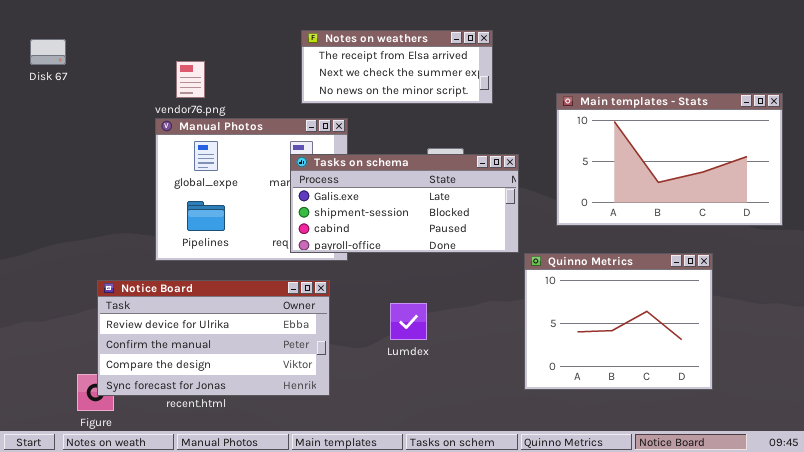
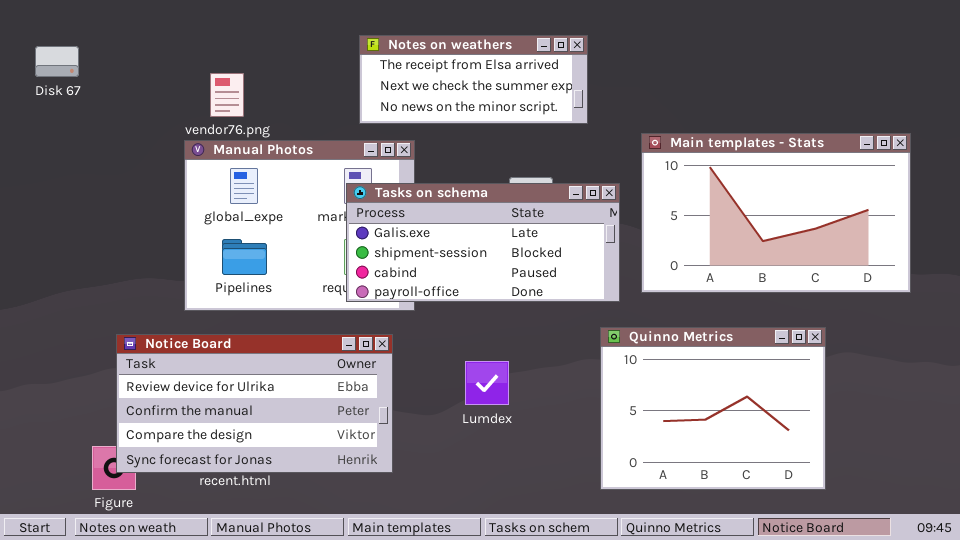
Main templates - Stats: [556,93,783,226] -> [641,133,911,293], moved
Quinno Metrics: [524,253,713,390] -> [600,327,826,490], moved

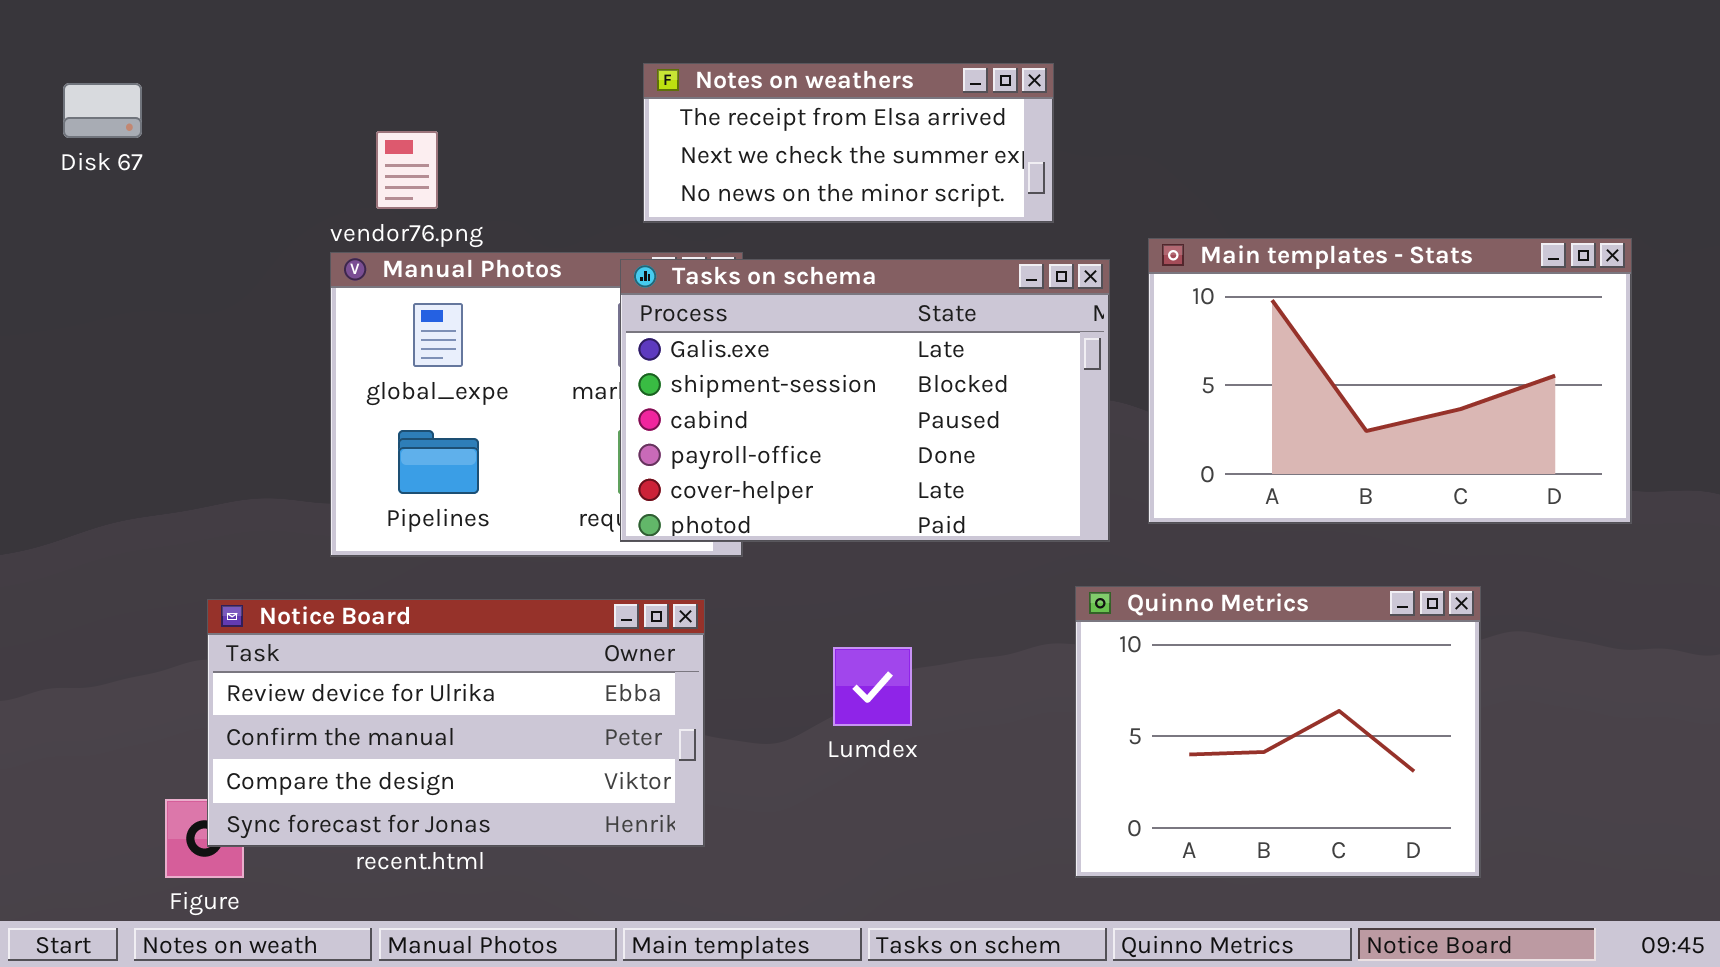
Tasks on schema: [346,183,620,302] -> [620,259,1110,542], resized

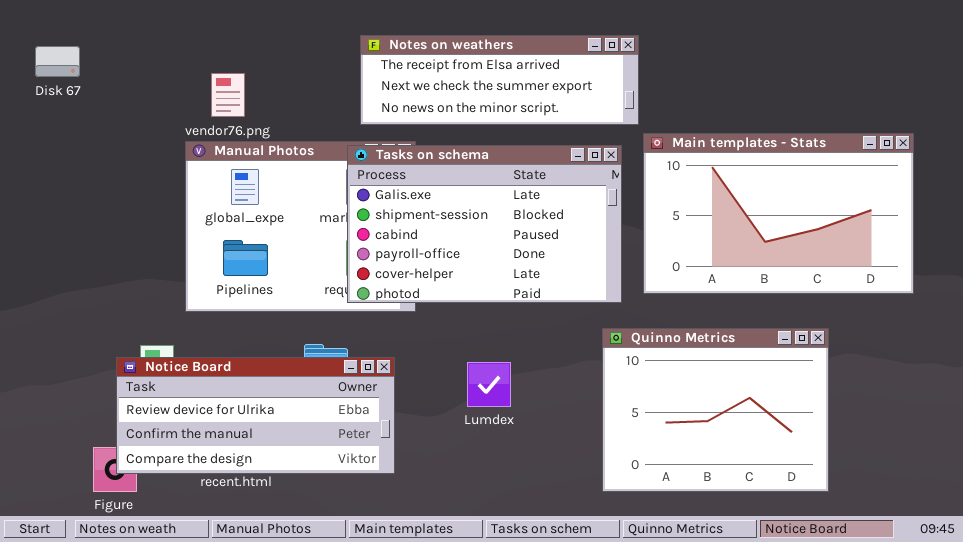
Notes on weathers: [643,63,1054,223] -> [360,35,639,125], resized
Notice Board: [207,599,705,847] -> [116,357,395,474], resized

